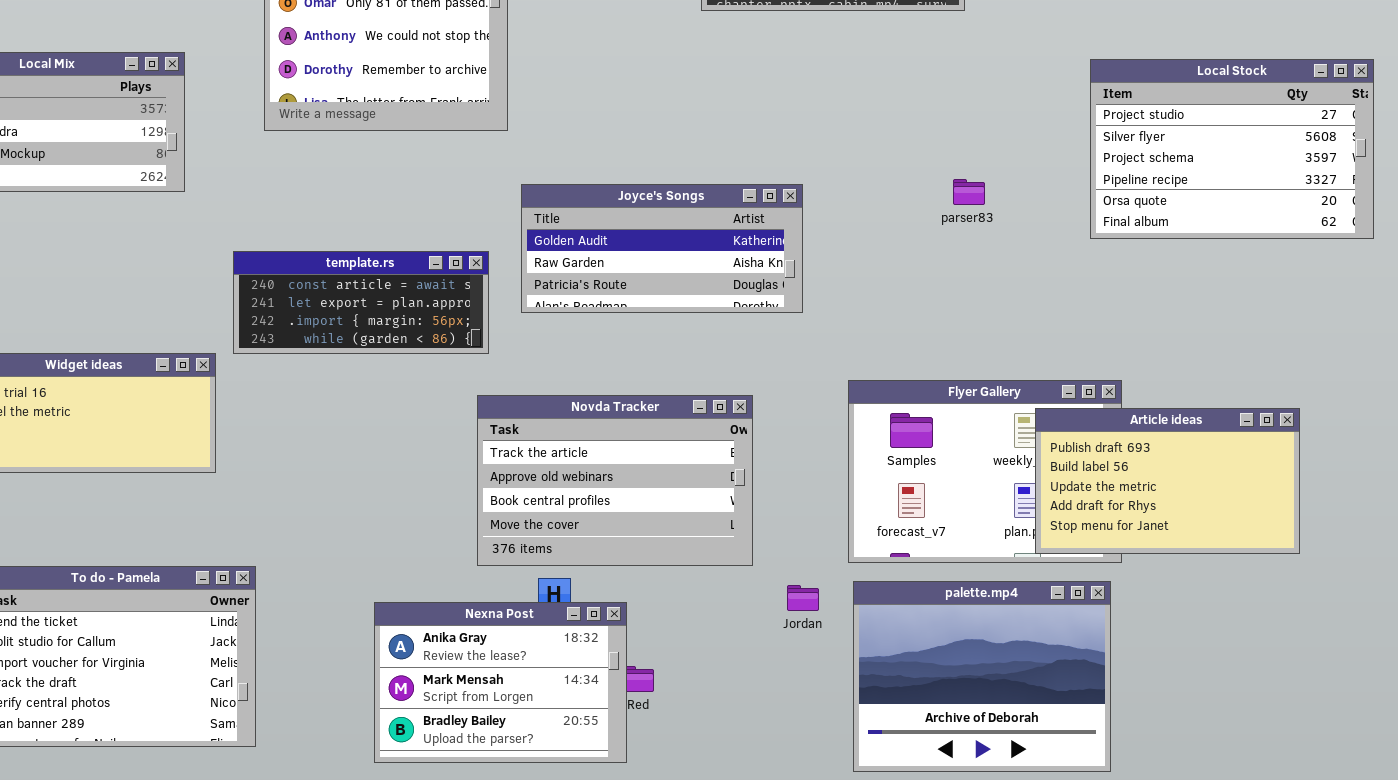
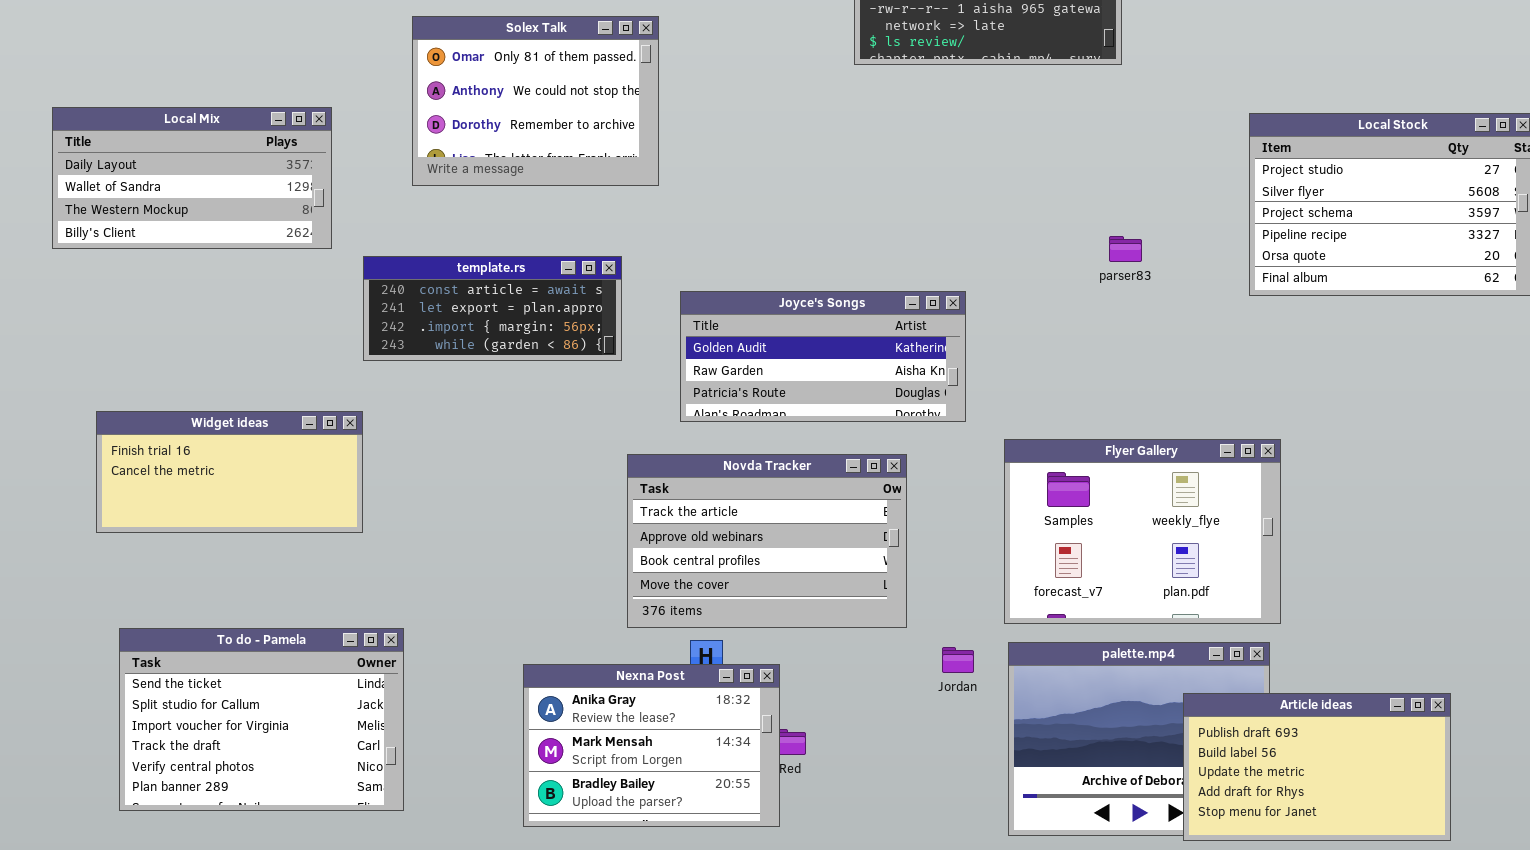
Joyce's Songs: [521,184,803,313] -> [680,291,966,422], moved
template.rs: [233,251,489,354] -> [363,256,622,361], moved
Article ideas: [1035,408,1300,554] -> [1183,693,1451,841], moved

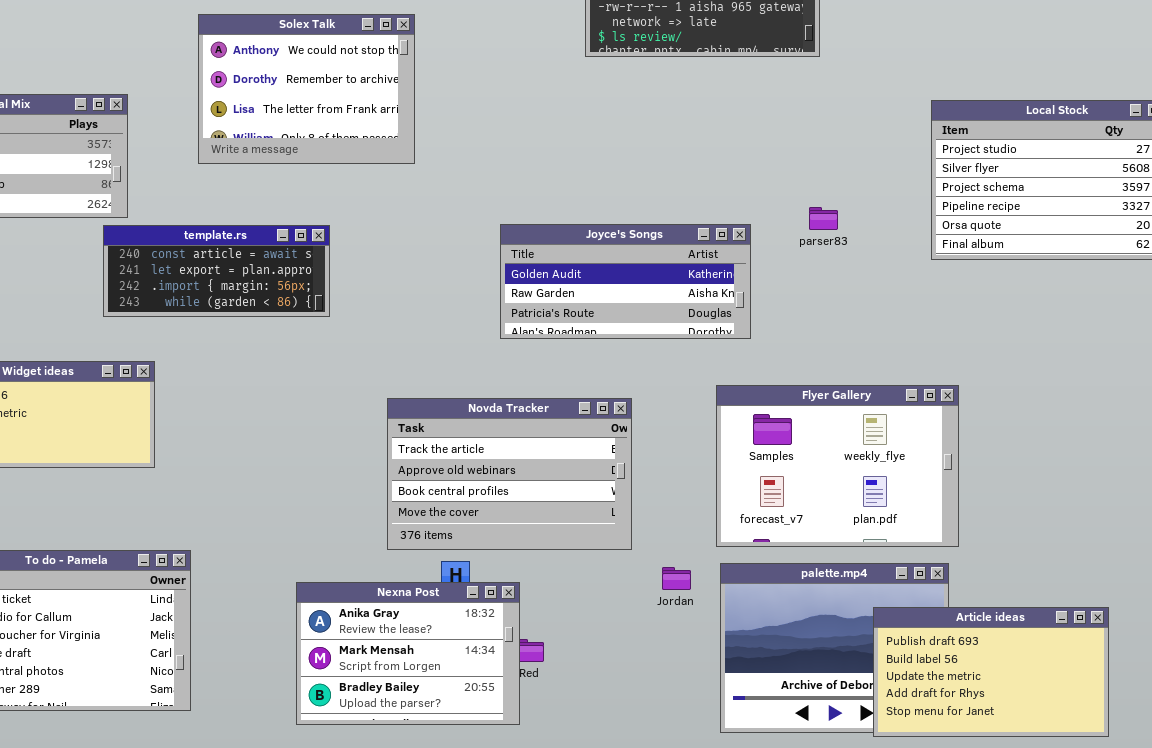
Solex Talk: [412,16,659,186] -> [198,14,415,164], scrolled down 1 row
template.rs: [363,256,622,361] -> [103,225,330,317], moved
Joyce's Songs: [680,291,966,422] -> [500,224,751,339], moved

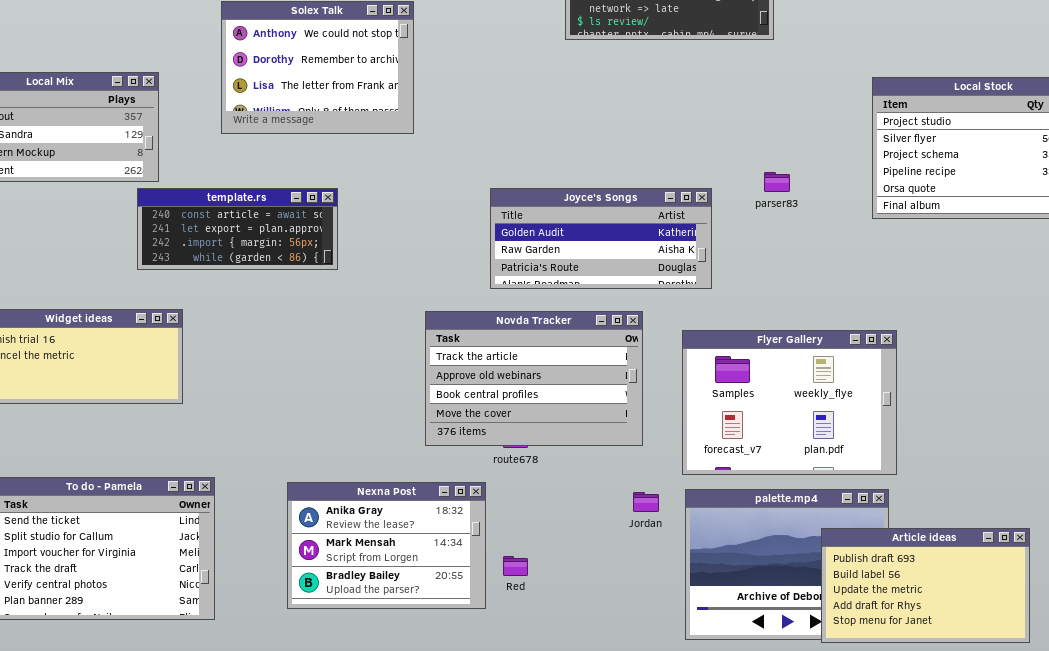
Novda Tracker: [387,398,632,550] -> [425,311,643,446], moved
Nexna Post: [296,582,520,725] -> [287,482,486,609], moved

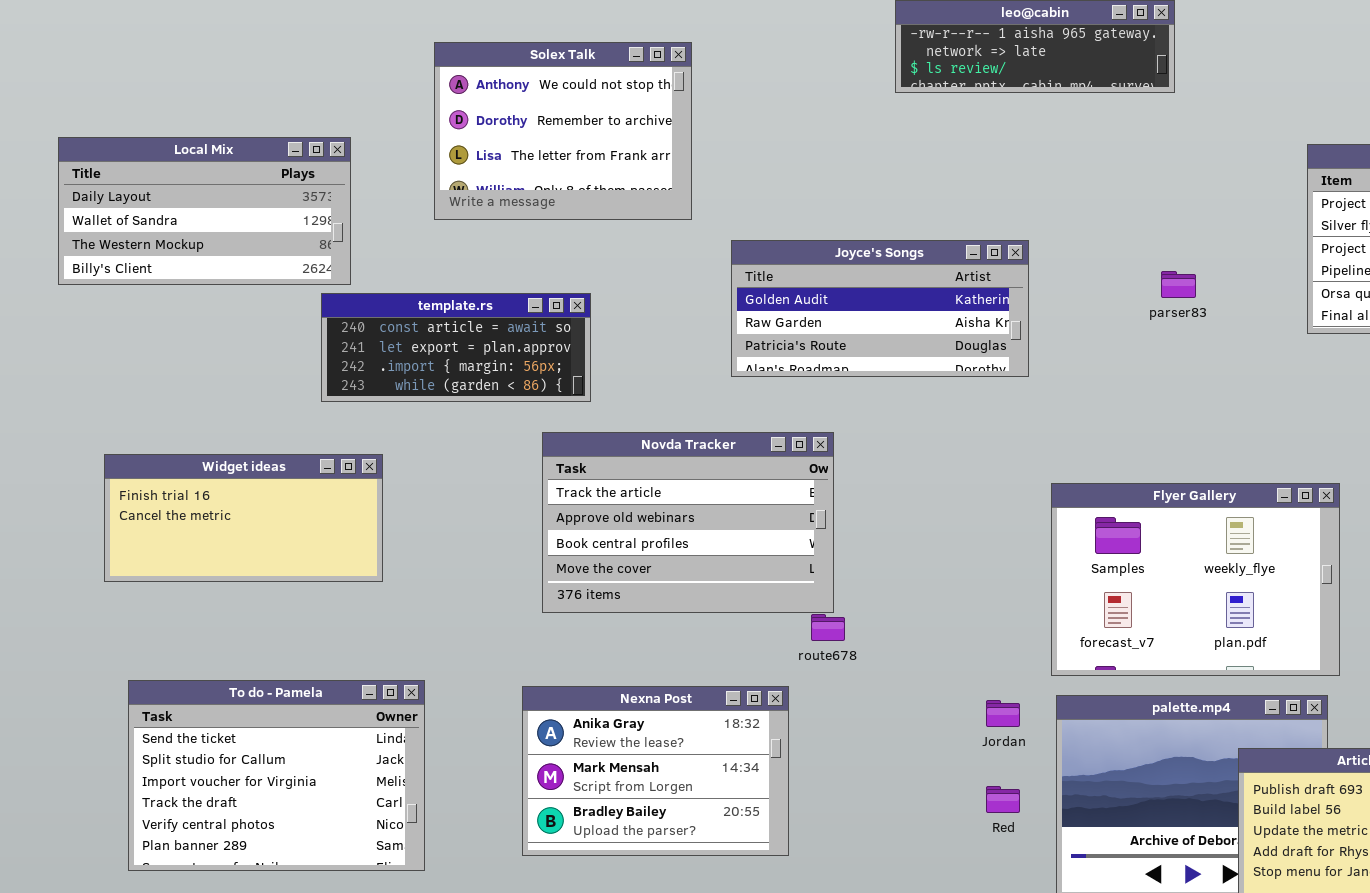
Joyce's Songs: [490,188,712,289] -> [731,240,1029,377], moved
Novda Tracker: [425,311,643,446] -> [542,432,834,613], moved
Red: [503,556,528,576] -> [986,786,1020,813], moved

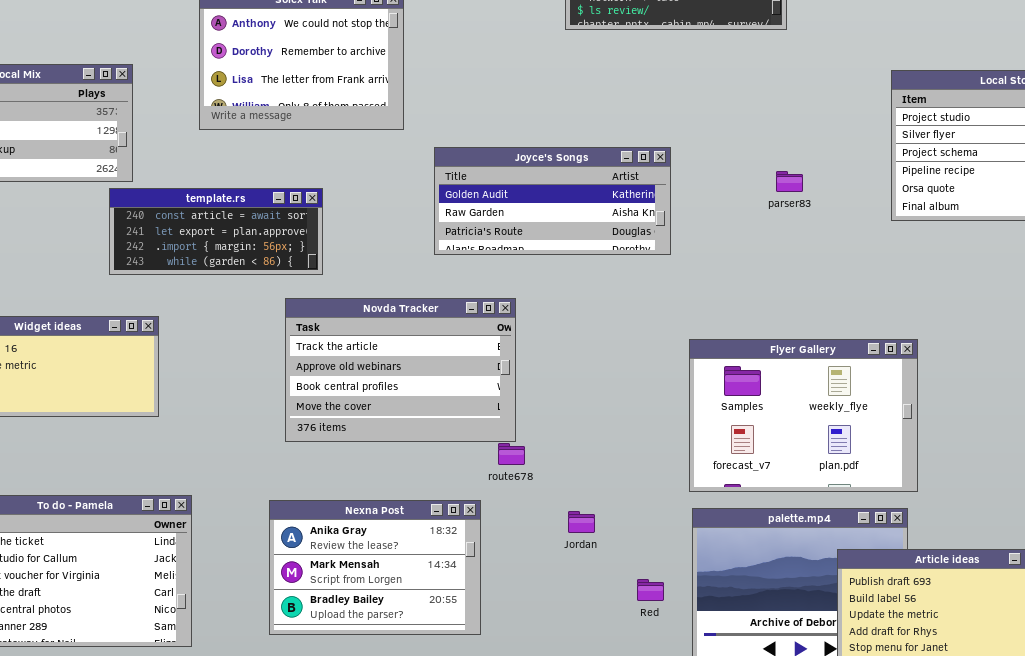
Jordan: [986,700,1020,727] -> [568,511,595,533], moved

